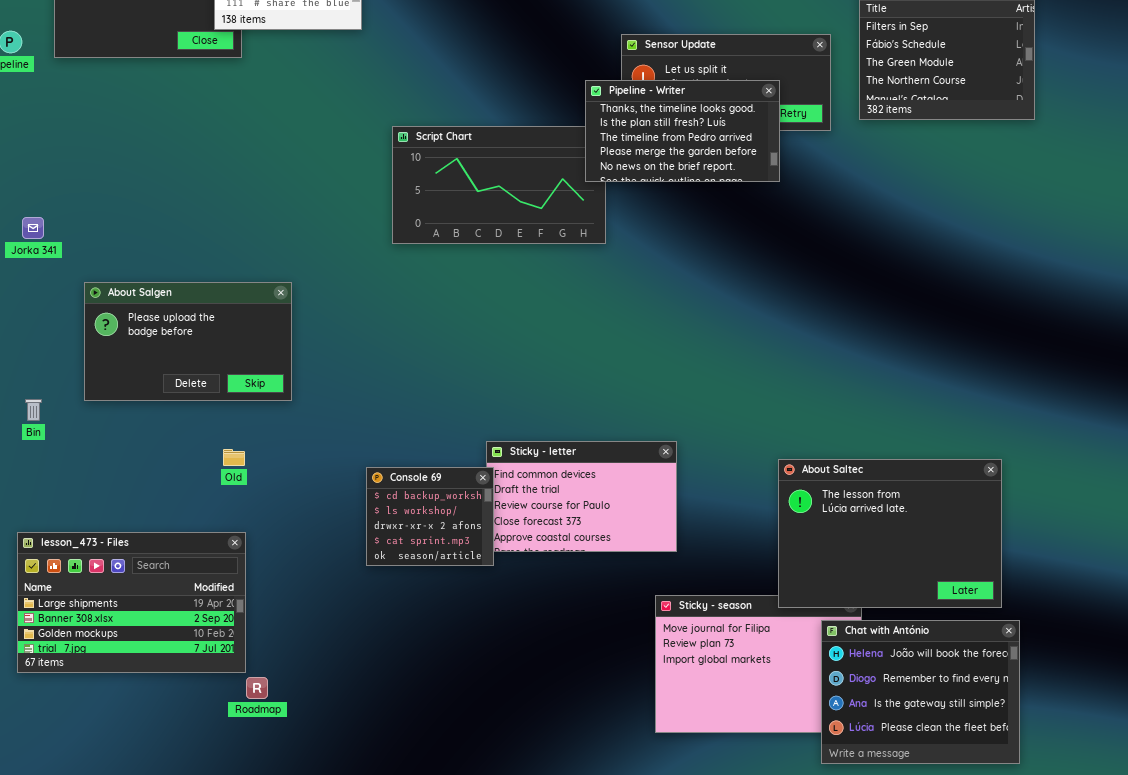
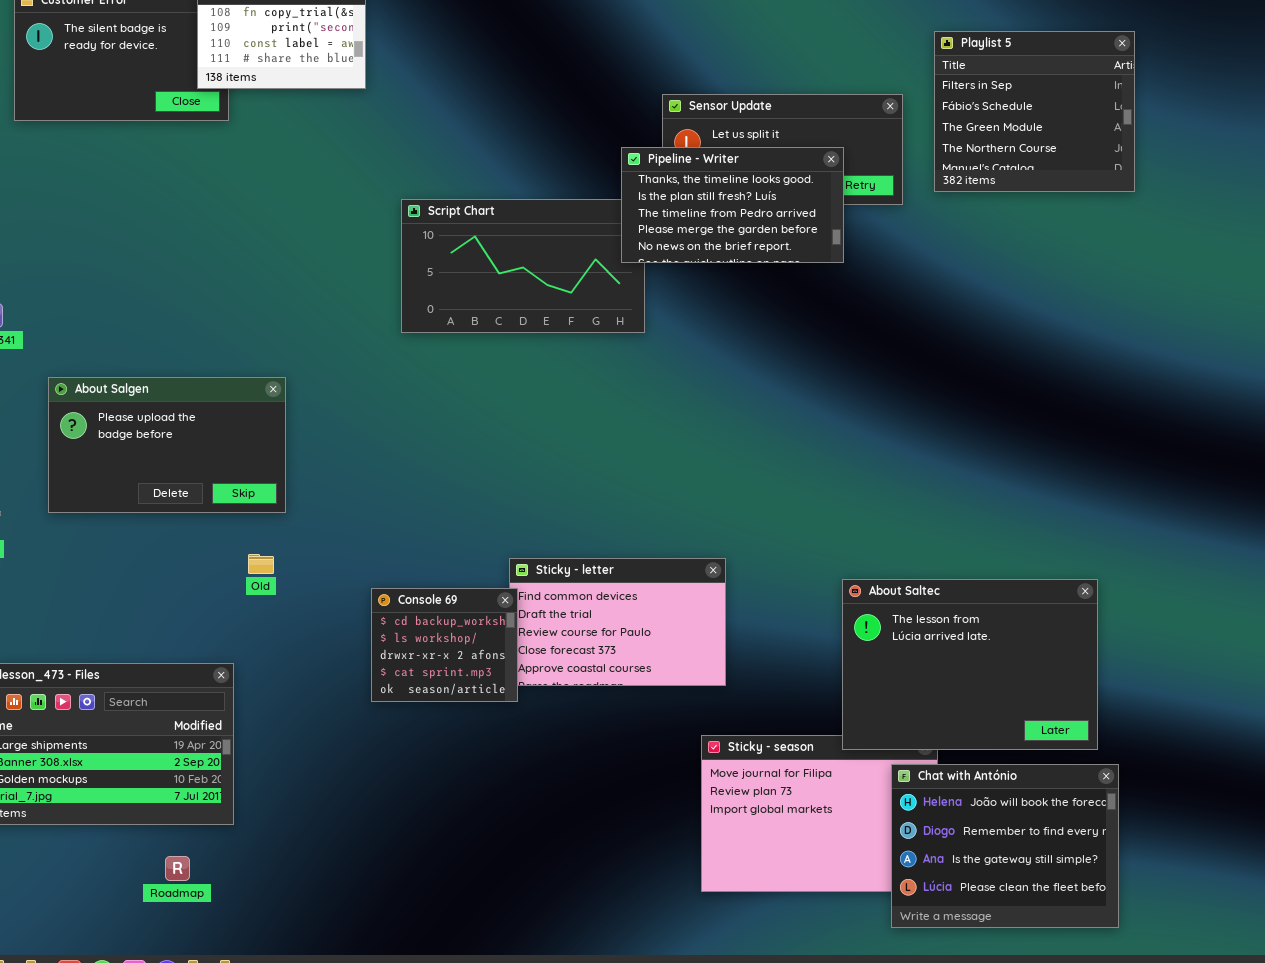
Old: [223,449,245,466] -> [248,554,274,574], moved
Roadmap: [246,677,268,699] -> [165,856,190,881], moved

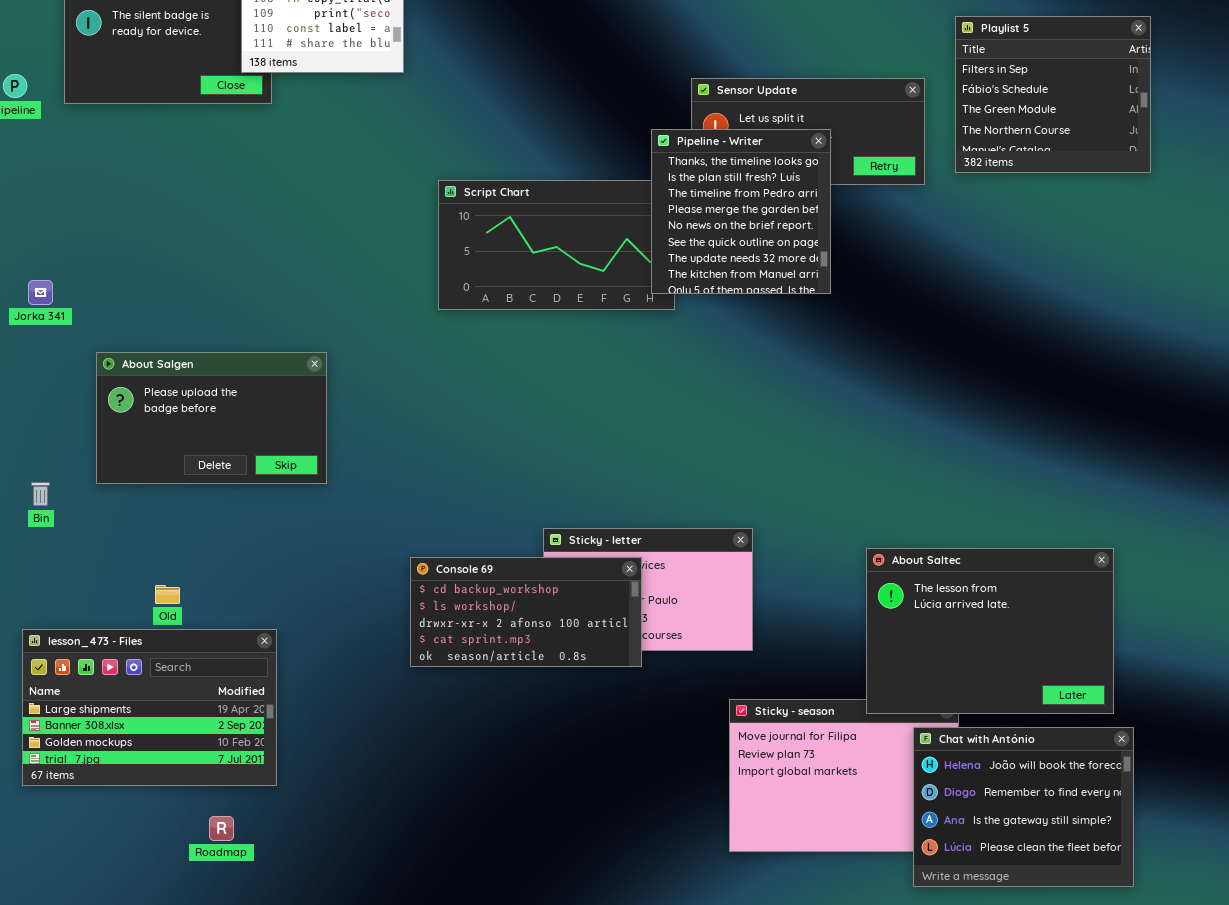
Pipeline - Writer: [621,147,844,263] -> [651,129,831,294], resized
Old: [248,554,274,574] -> [155,585,180,604], moved
Console 69: [371,588,518,702] -> [410,557,642,667], resized

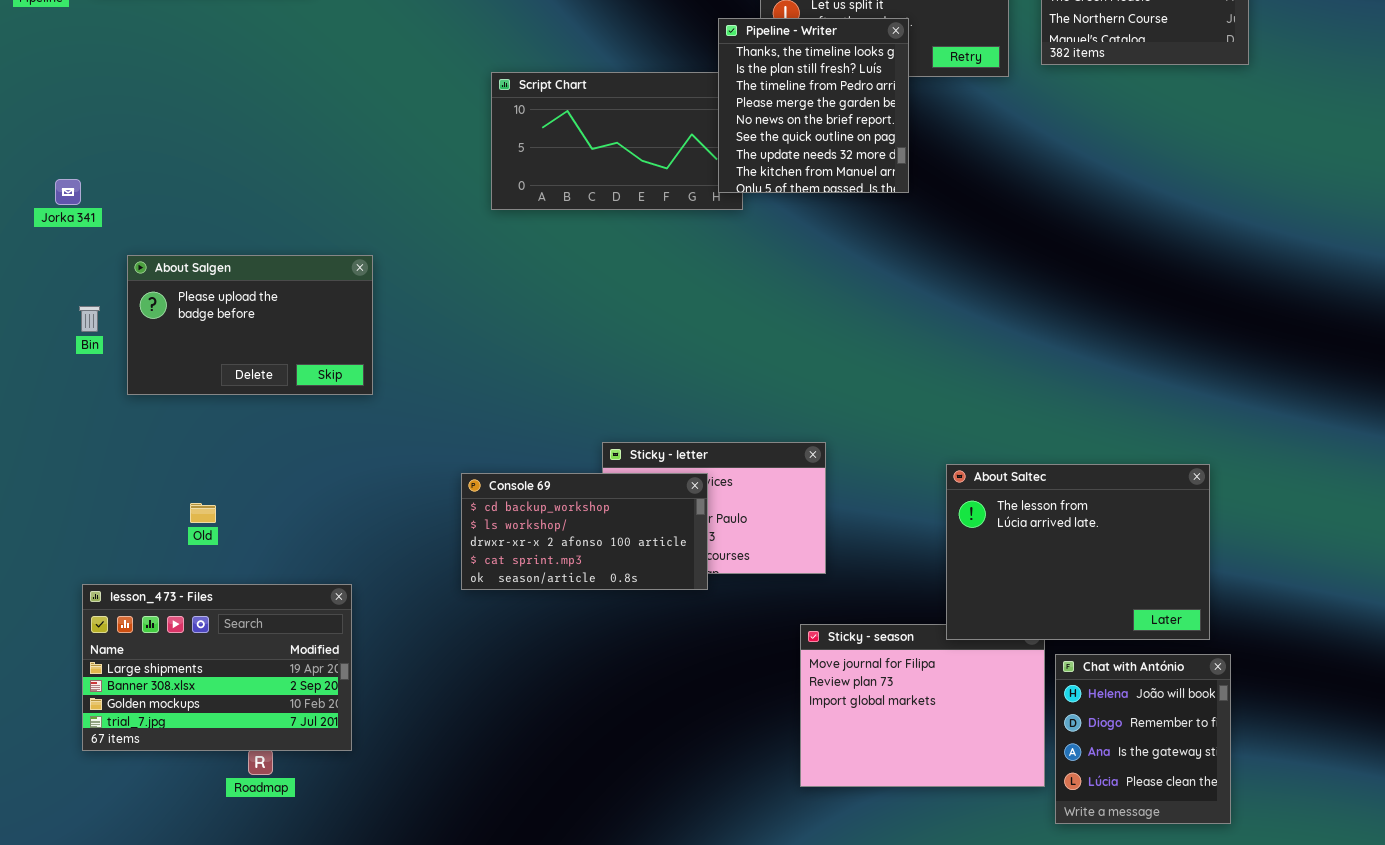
Bin: [31,482,50,506] -> [79,306,100,332], moved
lesson_473 - Files: [22,629,277,786] -> [82,584,352,751], moved
Chat with António: [913,727,1134,887] -> [1055,654,1231,824], resized

